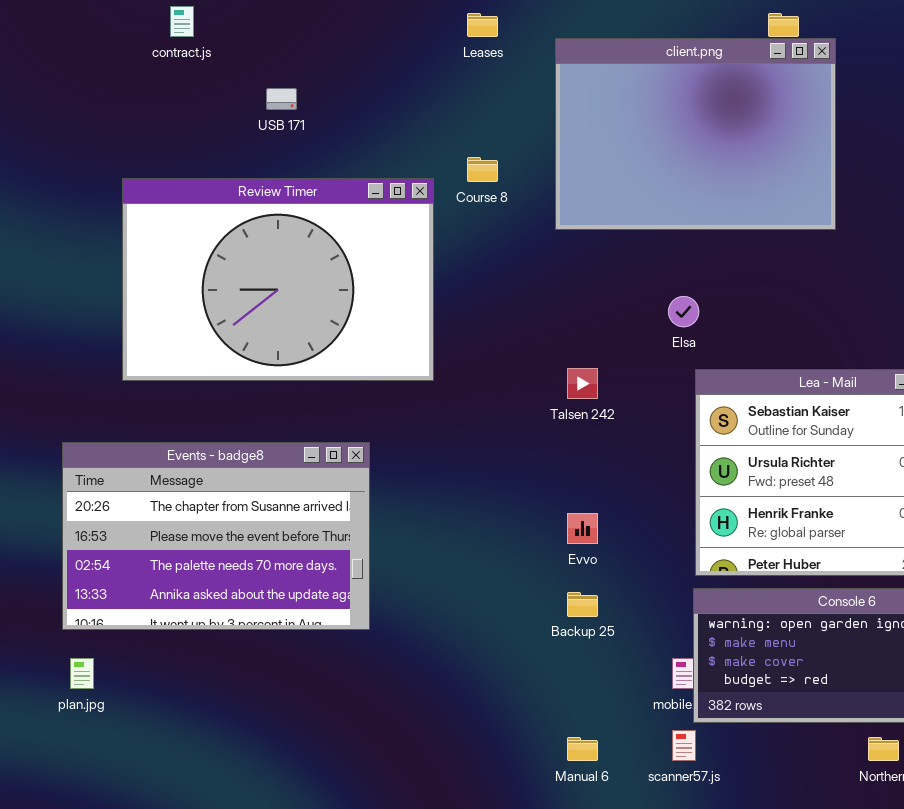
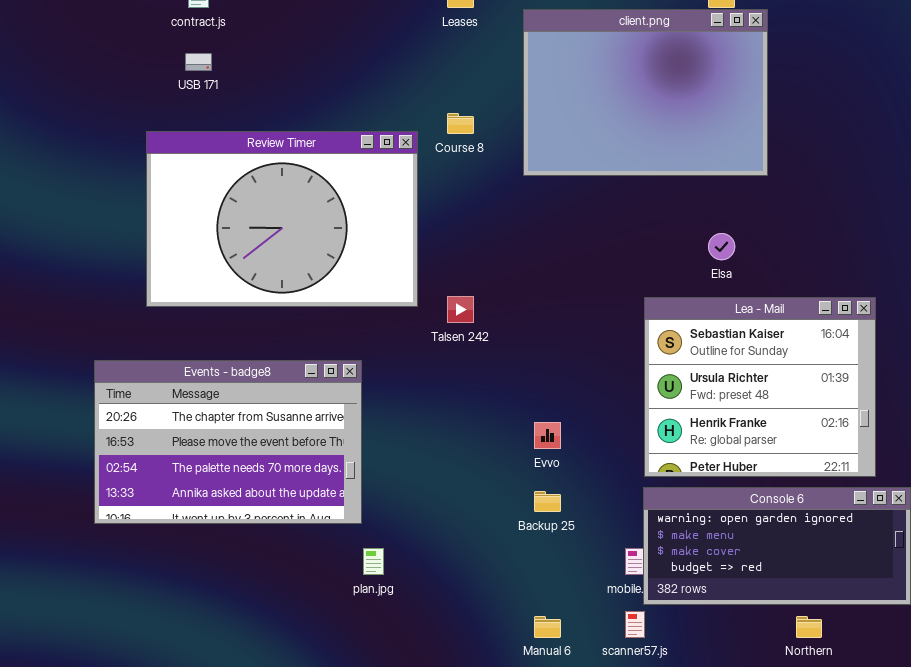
USB 171: [266,88,297,110] -> [185,53,212,71], moved
Elsa: [668,296,699,327] -> [708,233,735,260], moved
Talsen 242: [567,368,598,399] -> [447,296,474,323], moved
plan.jpg: [70,658,94,689] -> [363,548,384,575], moved

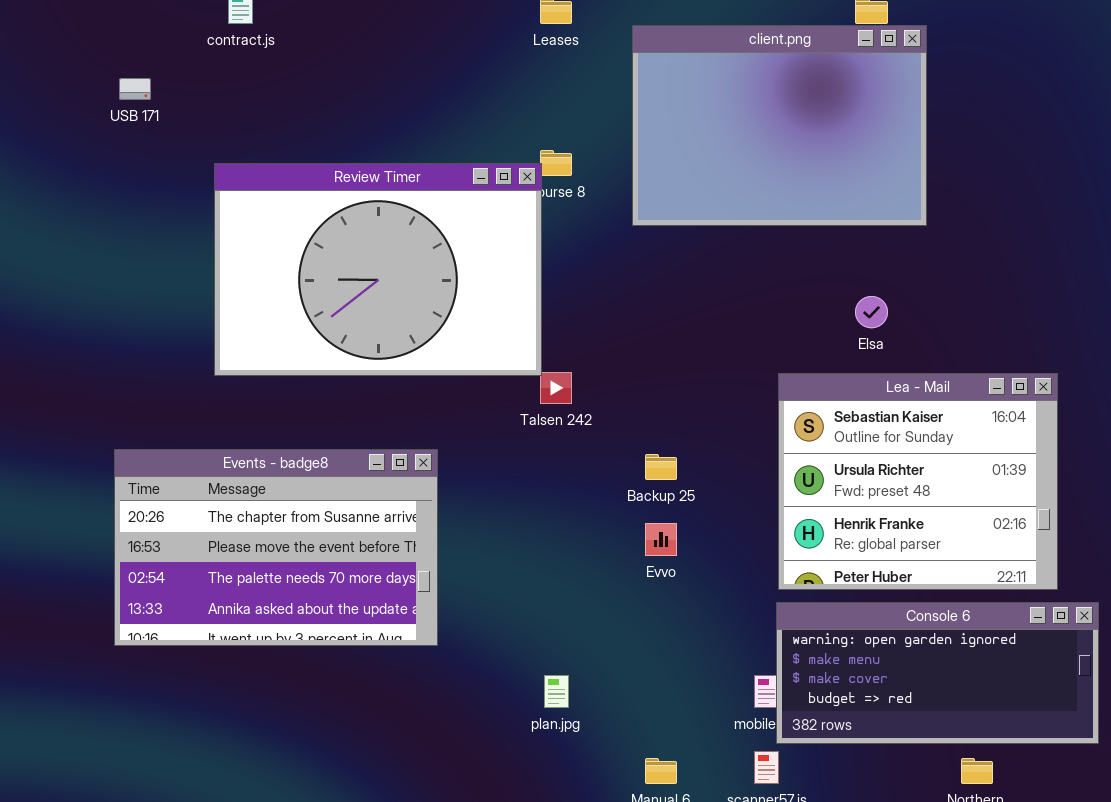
USB 171: [185,53,212,71] -> [119,78,151,100], moved
Review Timer: [146,131,418,307] -> [214,163,542,376], moved
Backup 25: [534,491,561,512] -> [645,454,677,480], moved
plan.jpg: [363,548,384,575] -> [544,675,569,708], moved

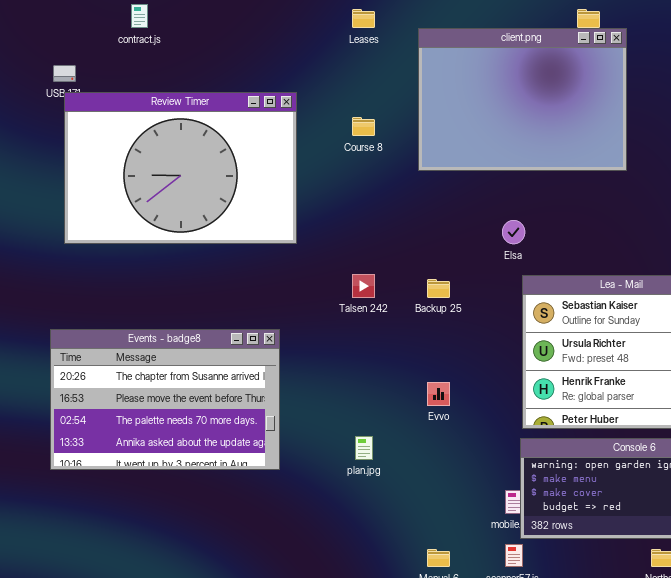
Review Timer: [214,163,542,376] -> [64,92,297,244], moved
Elsa: [855,296,888,328] -> [502,220,525,244], moved
Backup 25: [645,454,677,480] -> [427,279,450,298], moved
plan.jpg: [544,675,569,708] -> [355,436,373,460], moved

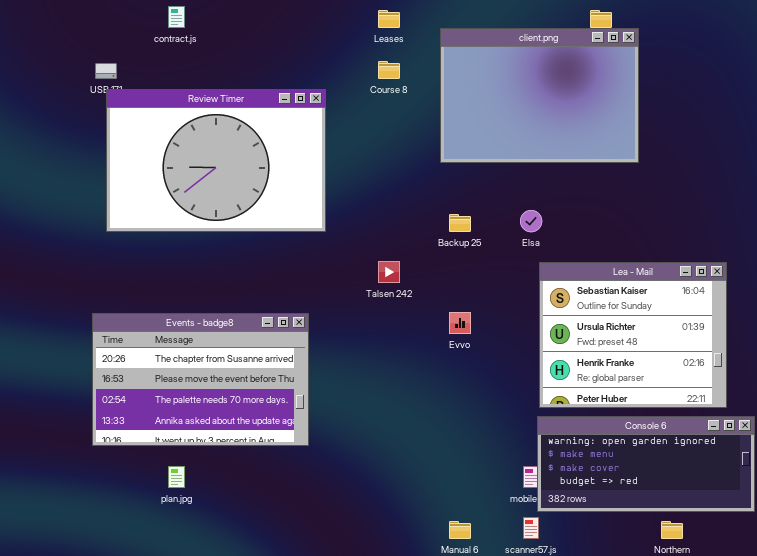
Course 8: [352,117,375,136] -> [378,61,400,79], moved
Backup 25: [427,279,450,298] -> [449,214,471,232], moved
Evvo: [427,382,450,406] -> [449,312,471,334], moved
plan.jpg: [355,436,373,460] -> [168,466,185,488], moved

